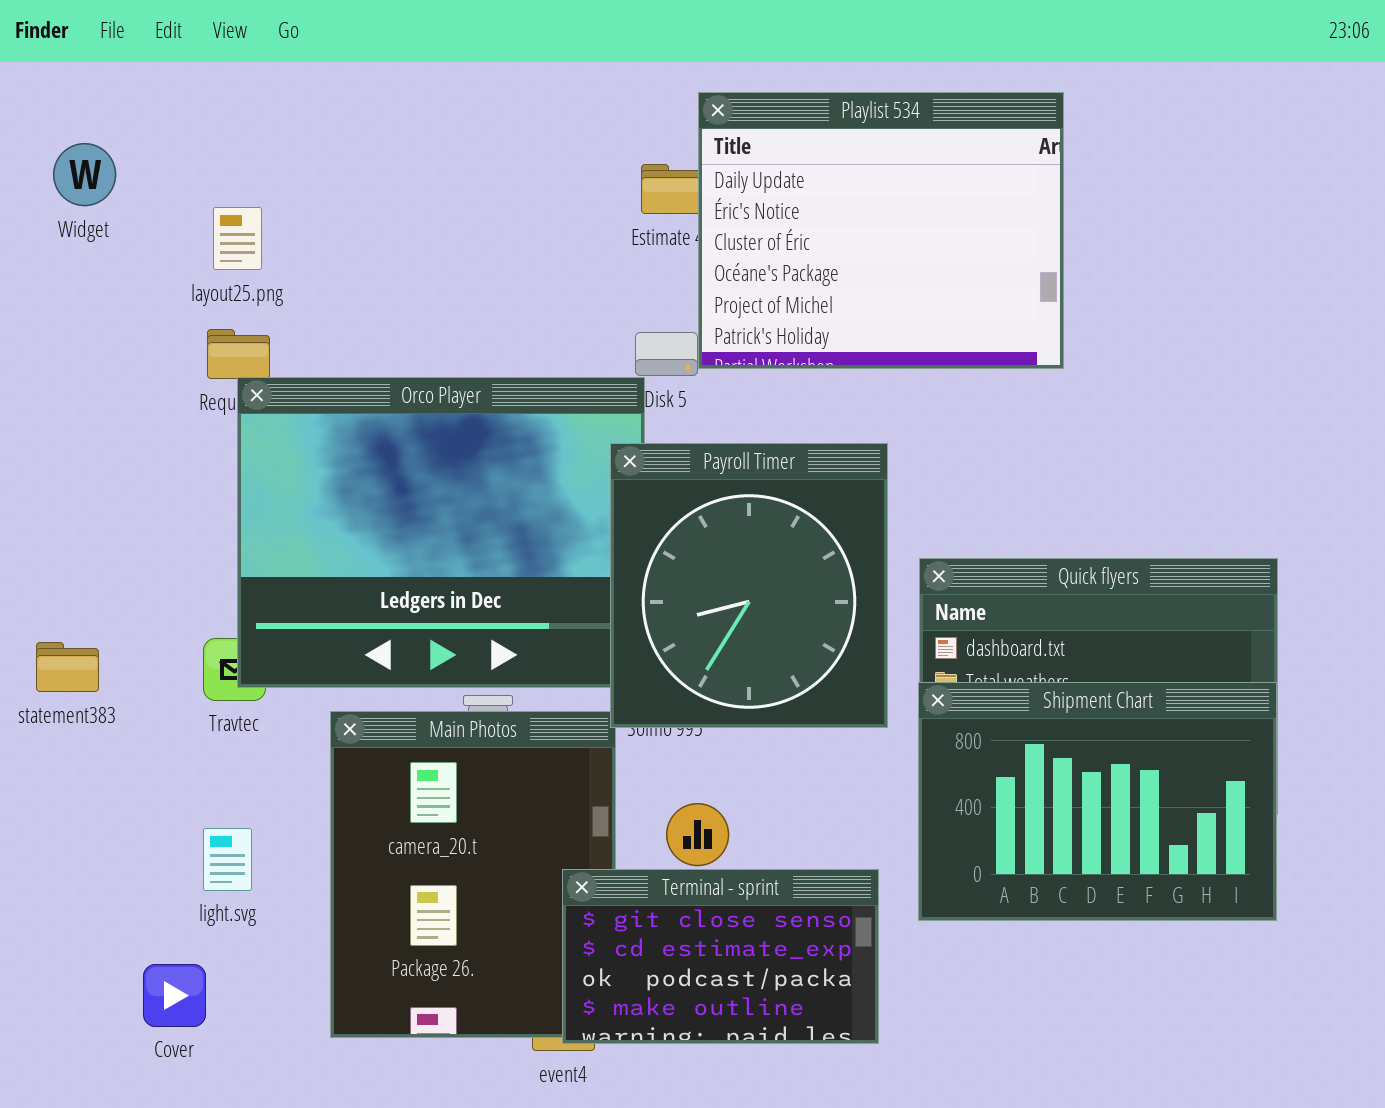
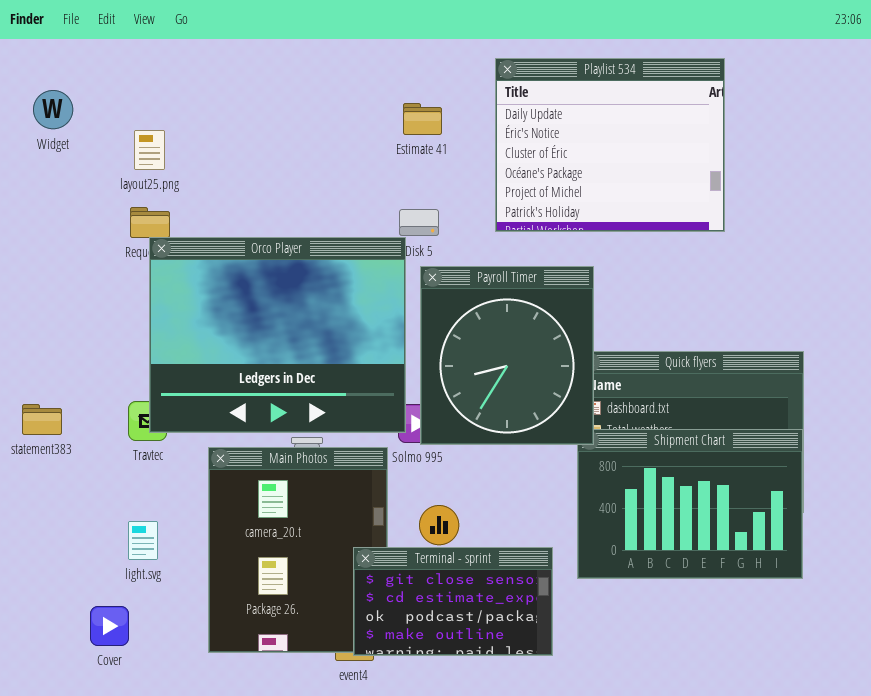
Playlist 534: [698,92,1064,369] -> [495,58,725,232], moved
Payroll Timer: [610,443,888,728] -> [420,266,594,445], moved

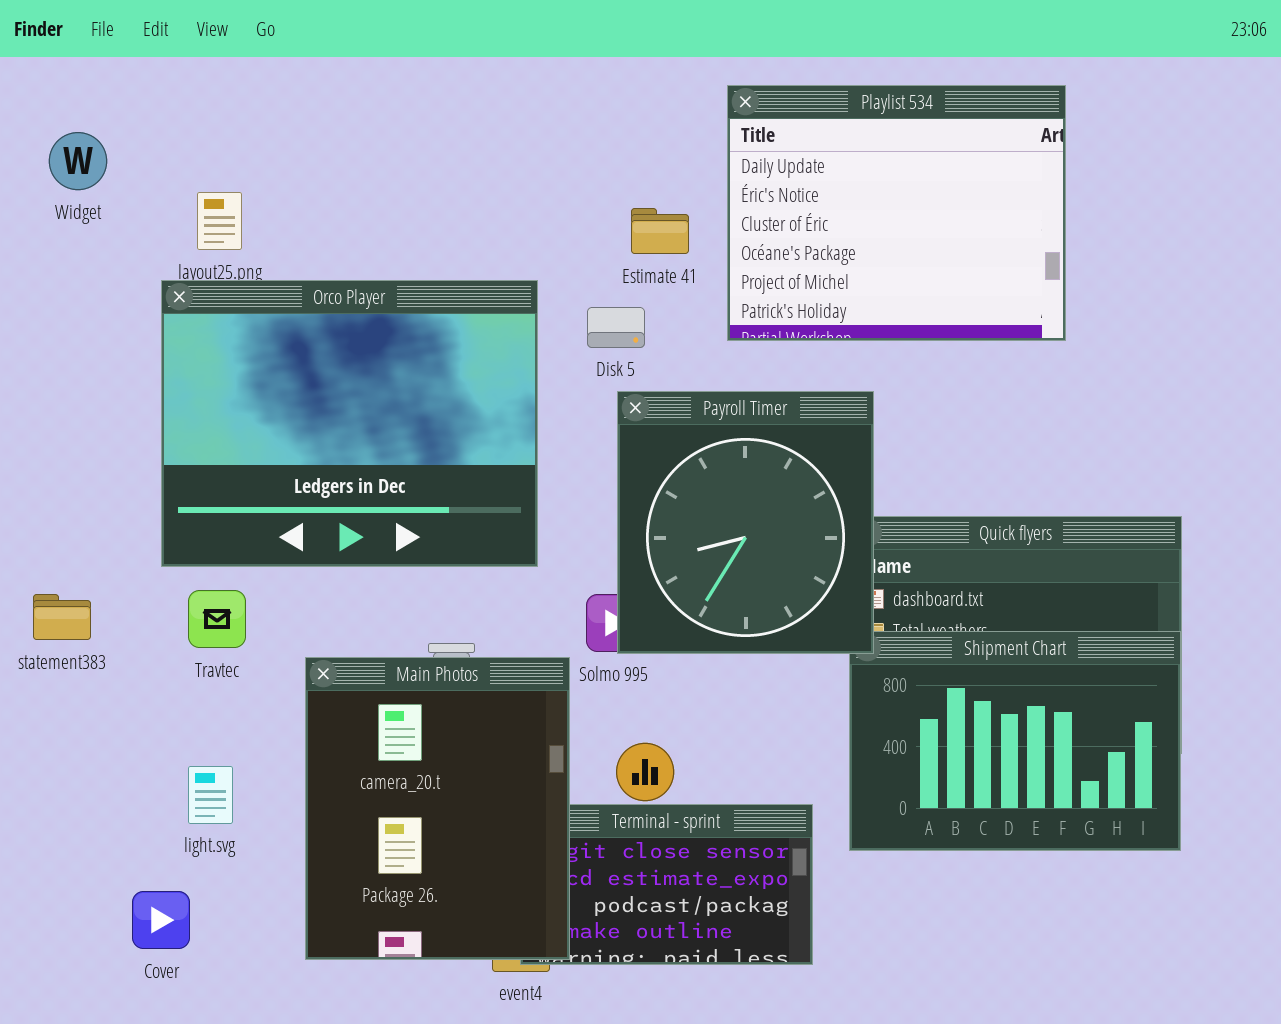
Estimate 41: [403,103,442,135] -> [631,208,689,254], moved
Orco Player: [149,237,406,433] -> [161,280,538,567], moved
Main Photos: [208,447,388,653] -> [305,657,570,960], raised

